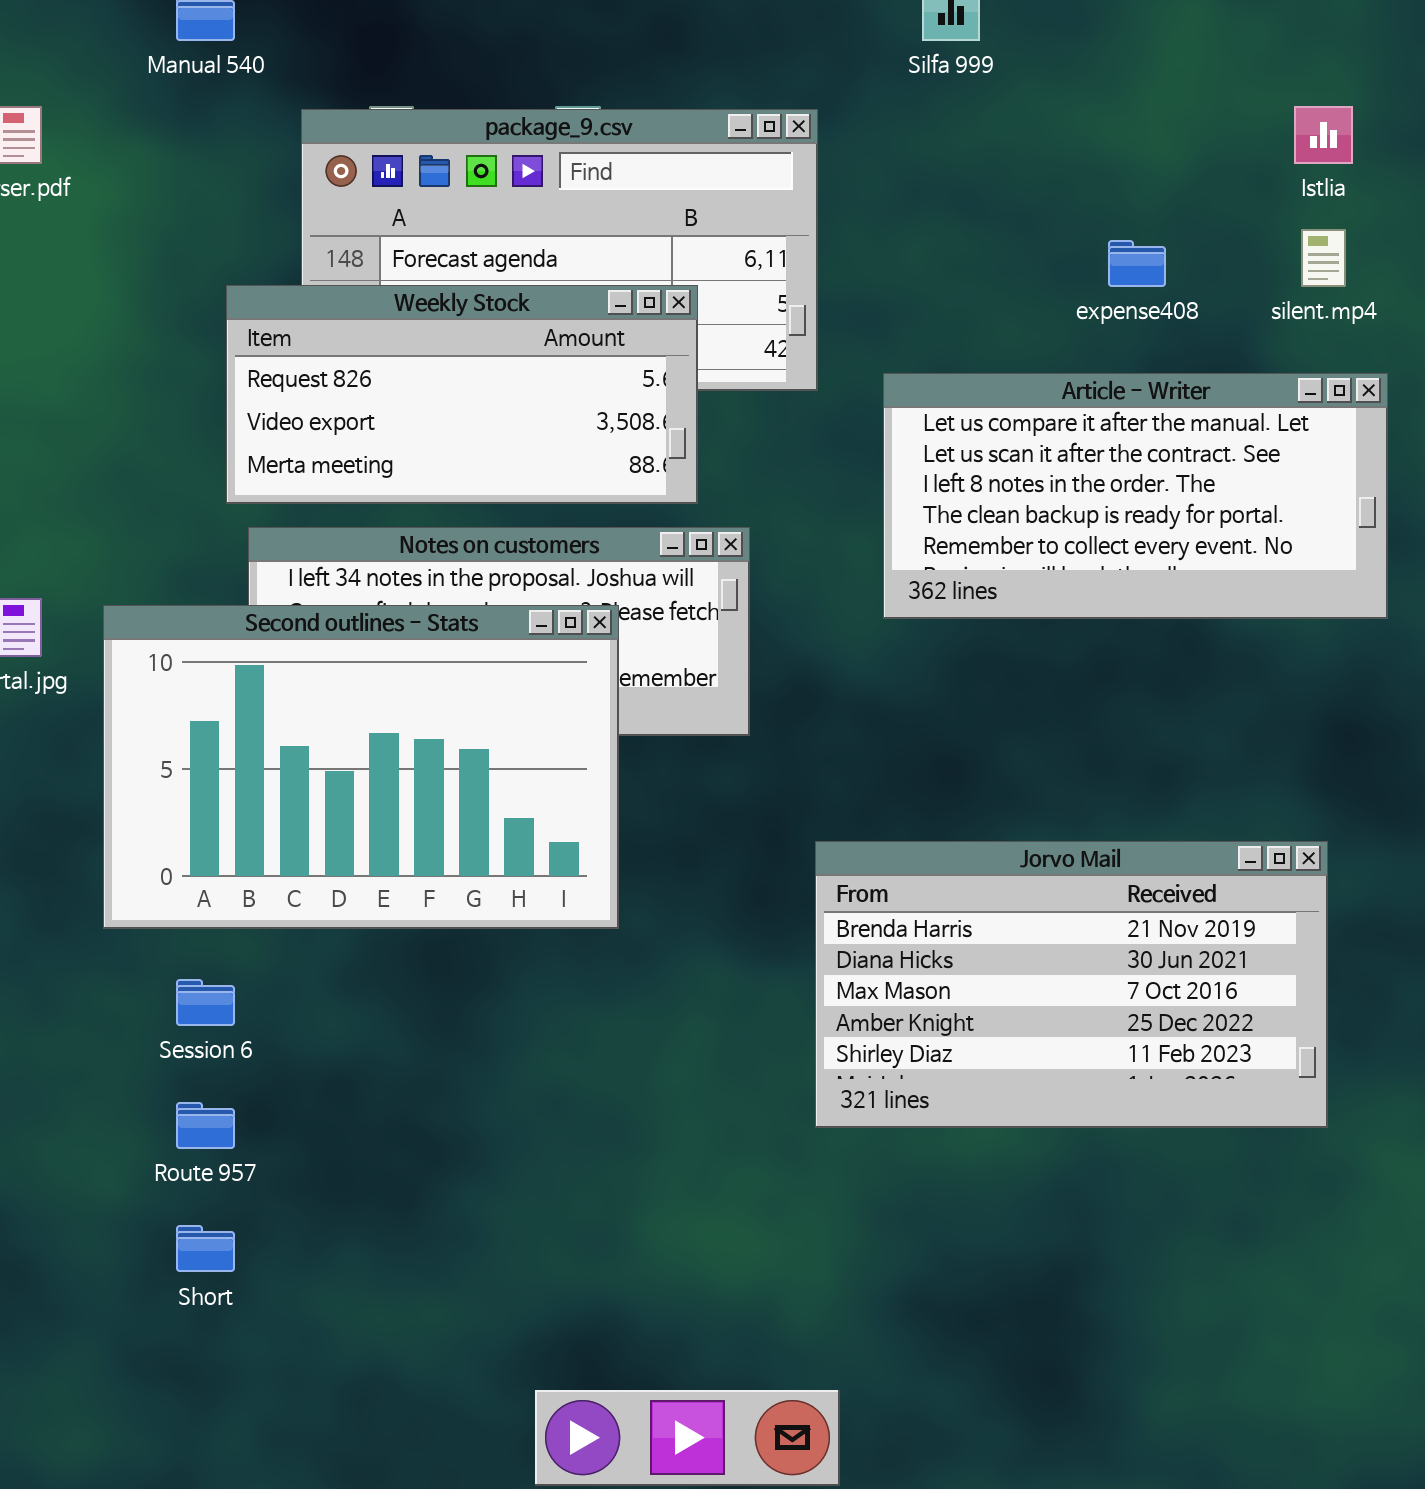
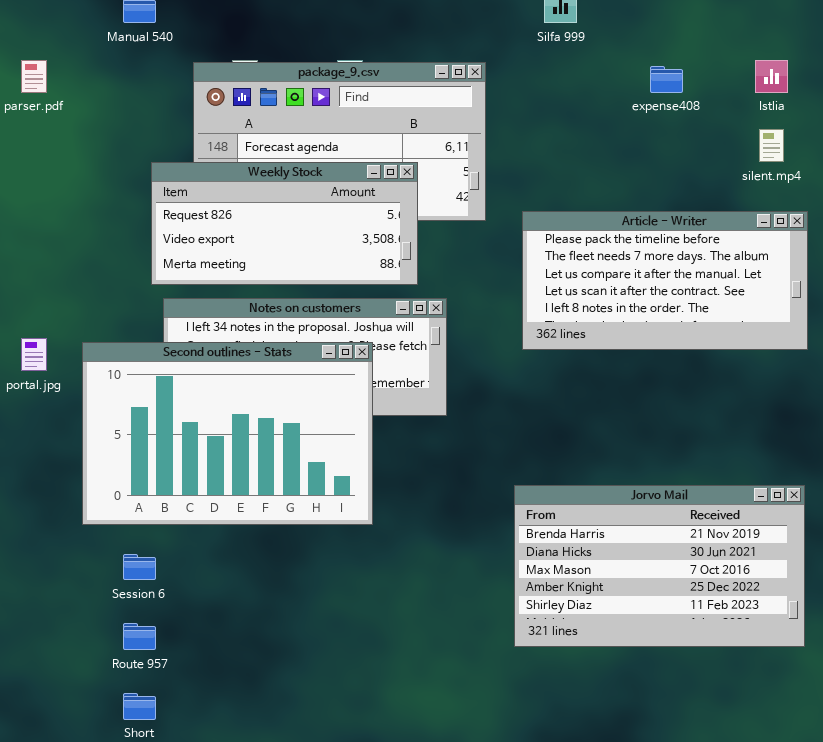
expense408: [1108,240,1166,287] -> [650,66,683,93], moved
Article - Writer: [883,373,1388,619] -> [522,211,808,350], scrolled up 2 rows
Jorvo Mail: [815,841,1328,1128] -> [514,485,805,647], moved

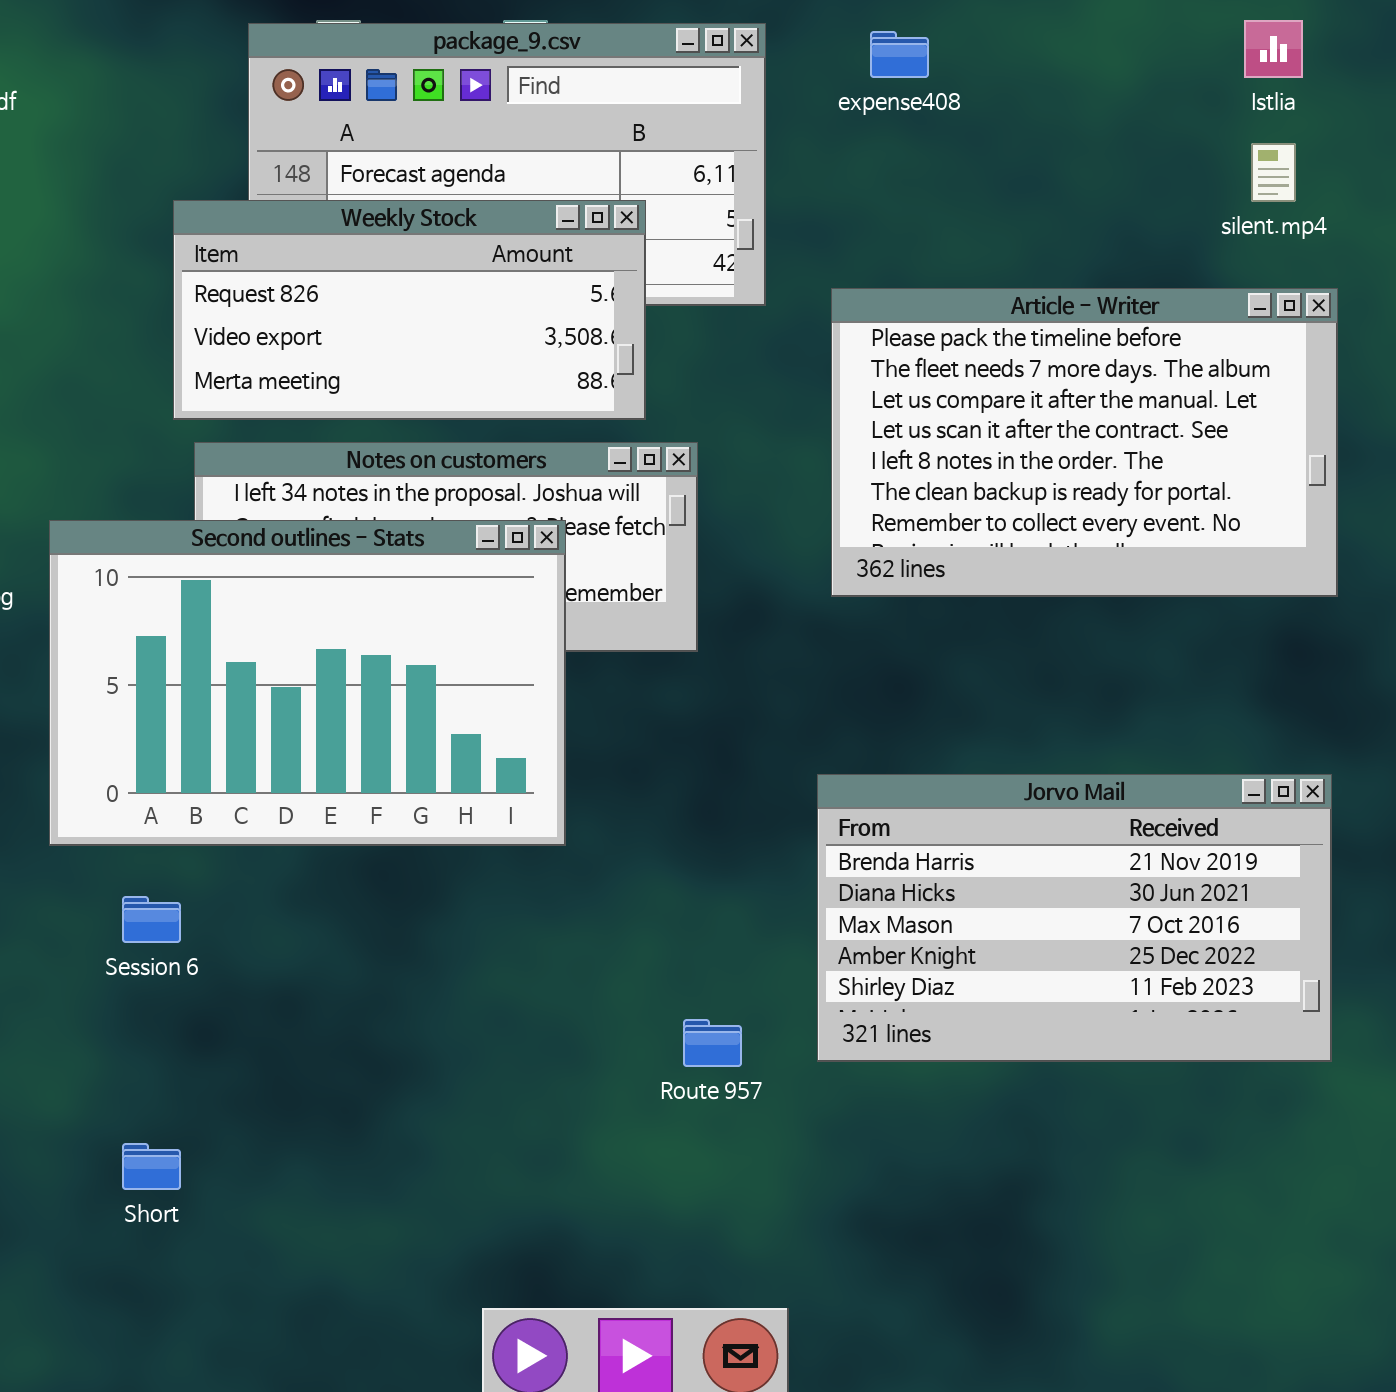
expense408: [650,66,683,93] -> [870,31,929,78], moved
Article - Writer: [522,211,808,350] -> [831,288,1338,597], resized
Route 957: [123,623,156,650] -> [683,1019,742,1067], moved

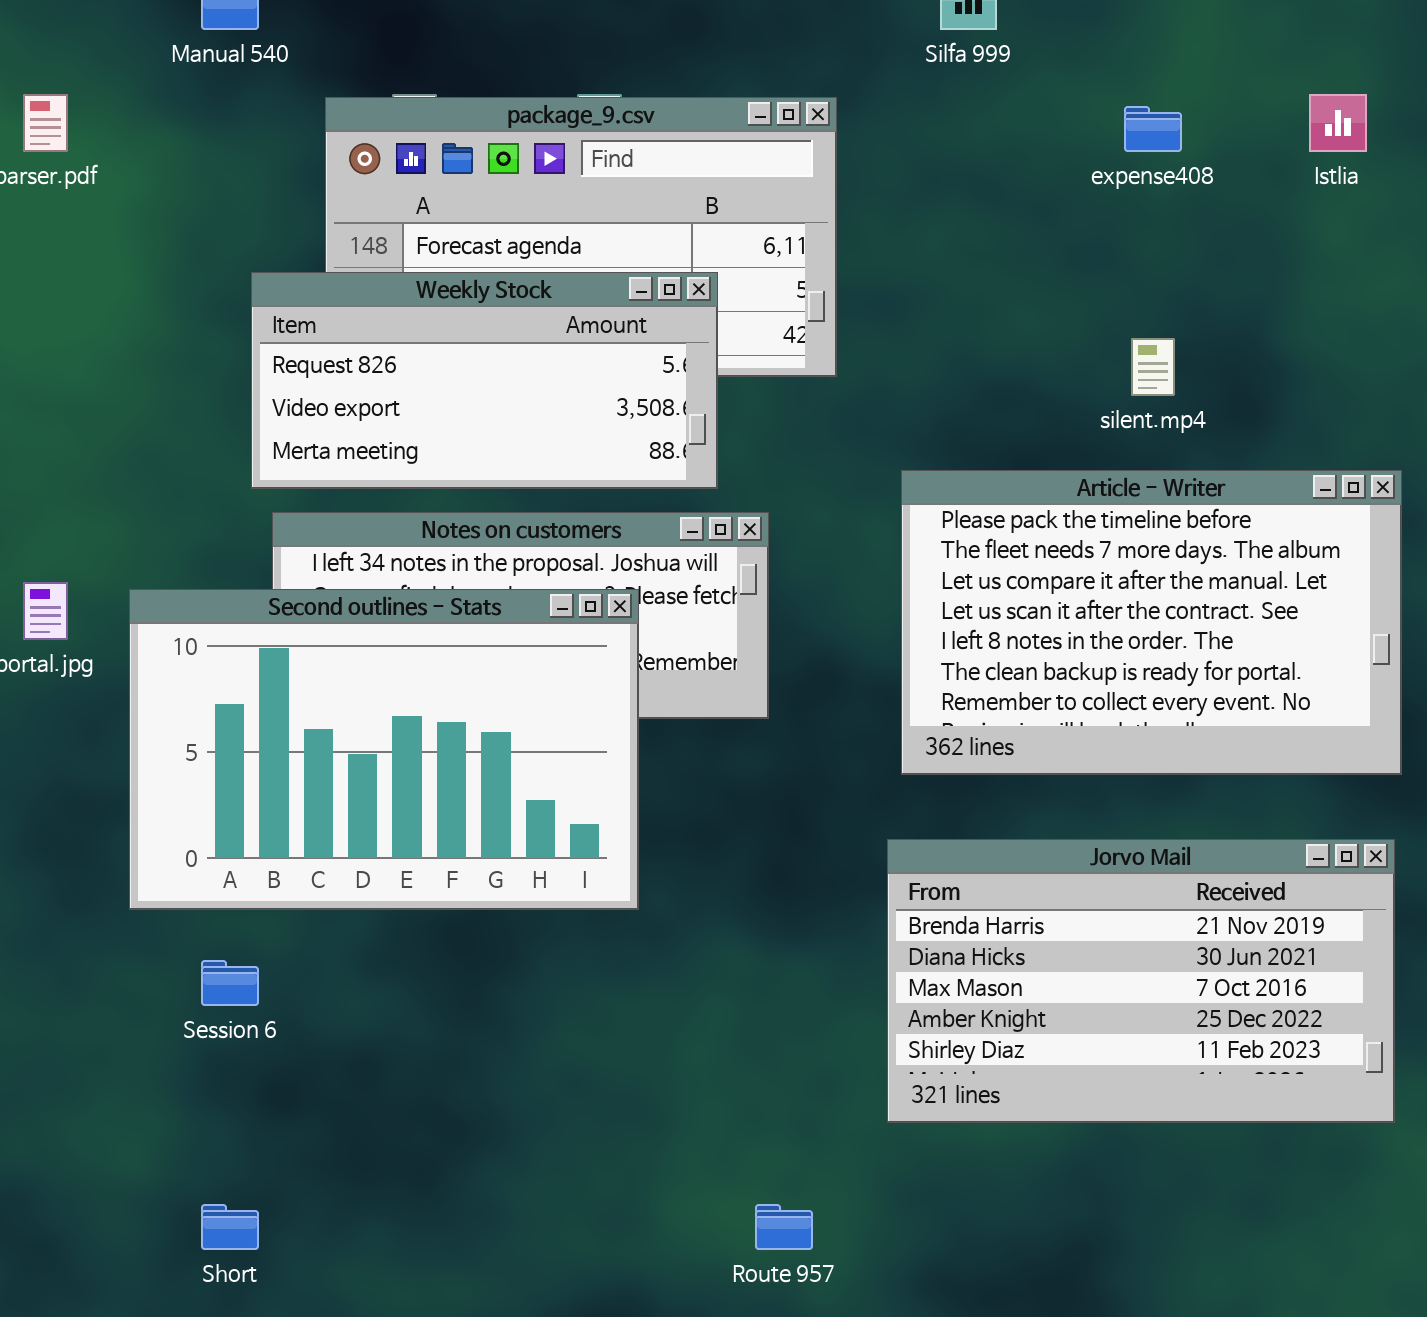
expense408: [870,31,929,78] -> [1124,106,1182,152], moved
silent.mp4: [1251,143,1296,202] -> [1131,338,1175,396], moved
Article - Writer: [831,288,1338,597] -> [901,470,1402,775], moved
Route 957: [683,1019,742,1067] -> [755,1204,813,1250], moved

